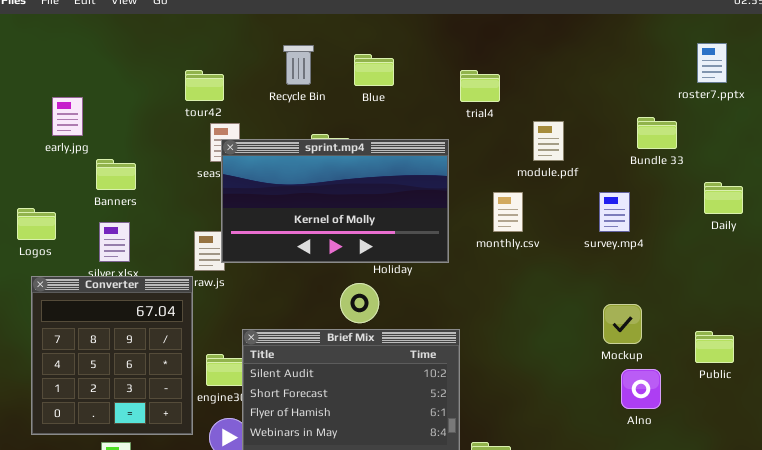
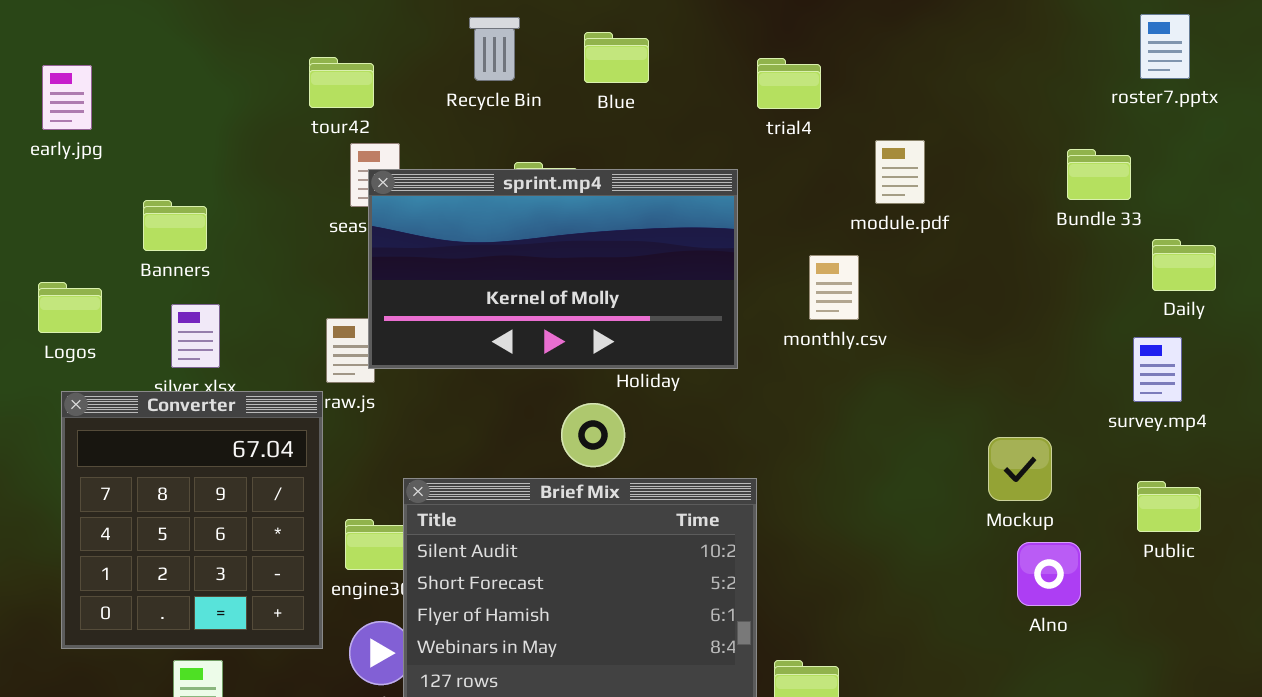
early.jpg: [52,97,83,136] -> [42,65,92,130], moved
Bundle 33: [637,117,677,149] -> [1067,149,1131,200], moved
Banners: [96,159,136,190] -> [143,200,207,251], moved
survey.mp4: [599,192,630,232] -> [1133,337,1182,402], moved

